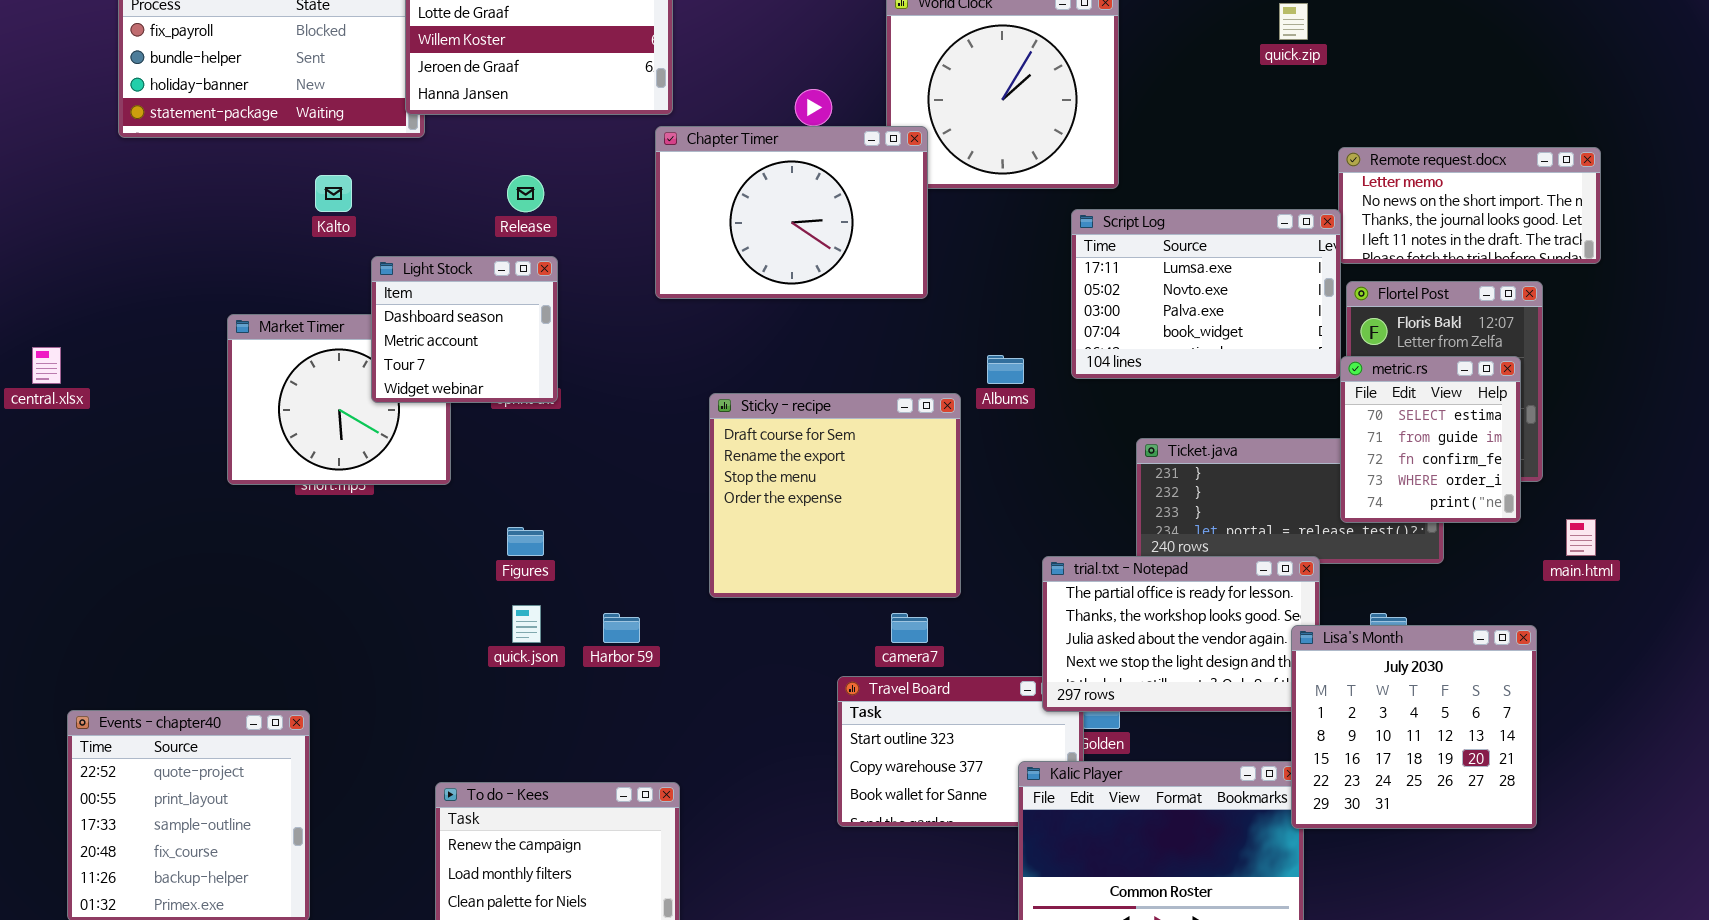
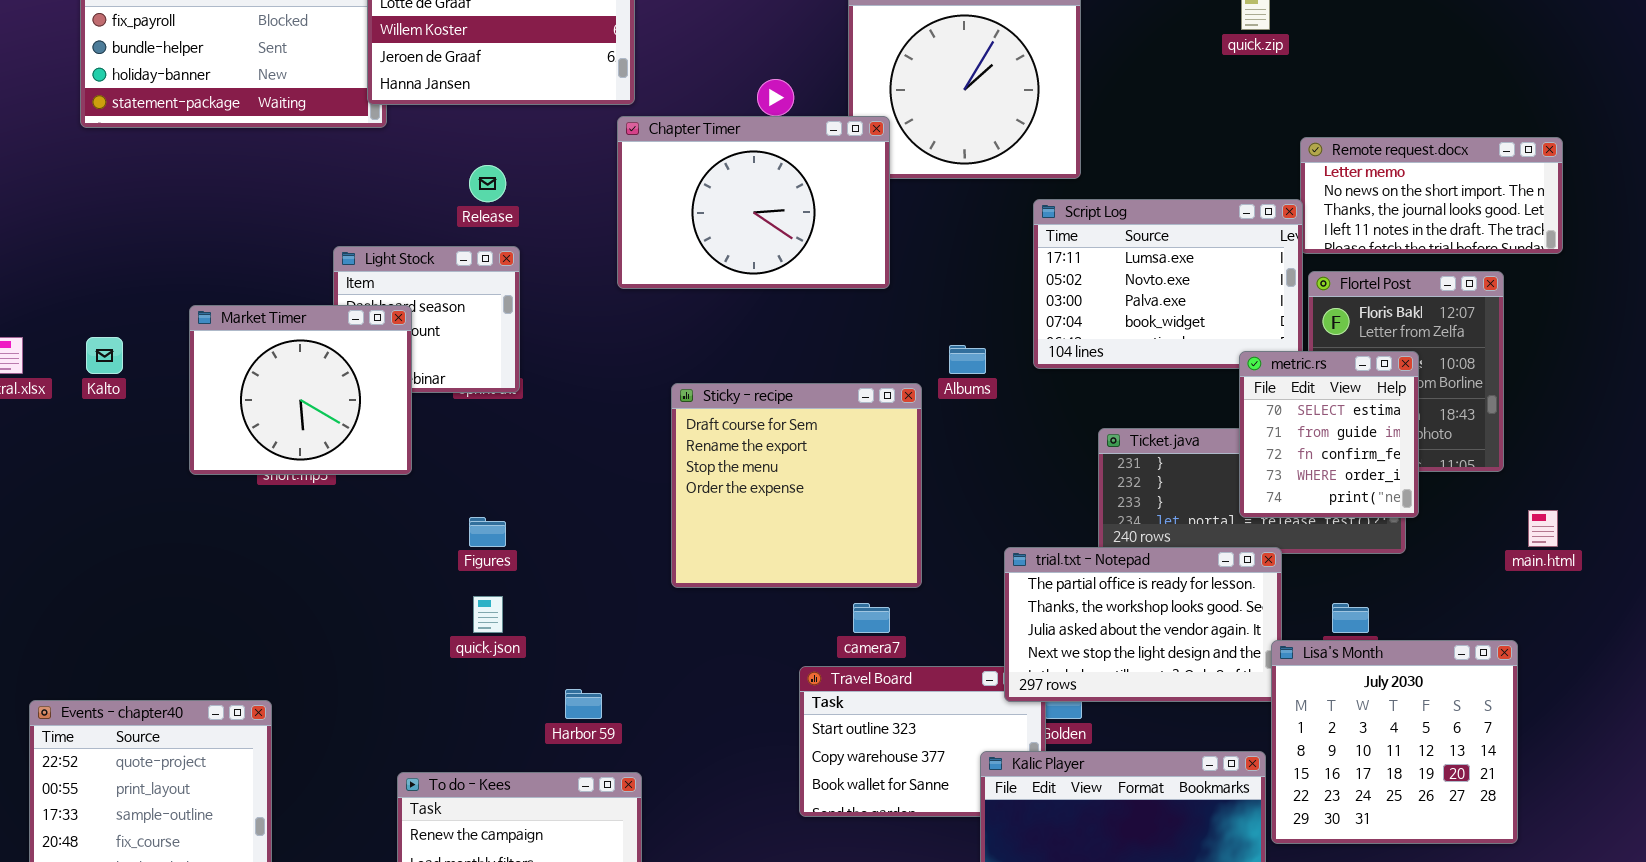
Kalto: [315,175,352,212] -> [86,337,123,374], moved
Market Timer: [227,314,451,485] -> [189,305,412,475], raised
metric.rs: [1340,356,1521,523] -> [1239,351,1419,518], moved
Harbor 59: [603,613,640,643] -> [565,689,602,719], moved
Lisa's Month: [1291,625,1537,829] -> [1271,640,1518,844], moved

